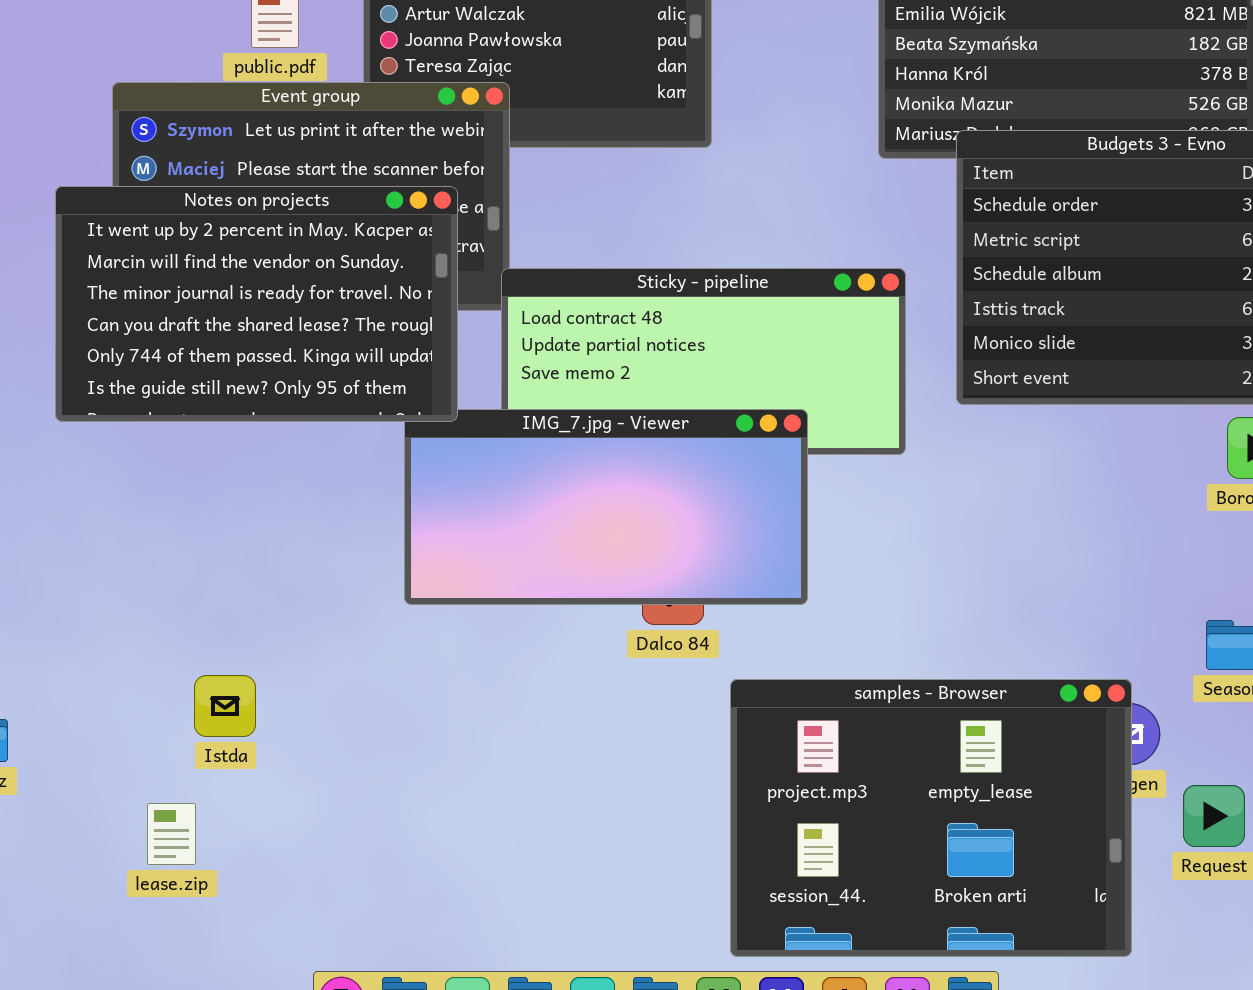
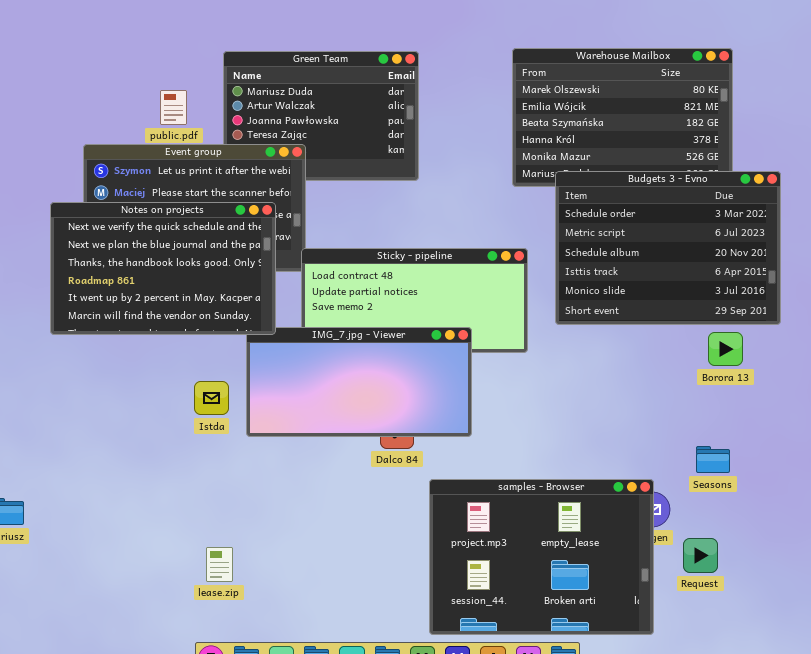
Notes on projects: [55,186,458,422] -> [50,202,276,335], scrolled up 4 rows
Istda: [194,675,256,737] -> [194,381,229,415], moved
lease.zip: [147,803,196,865] -> [206,547,233,582], moved

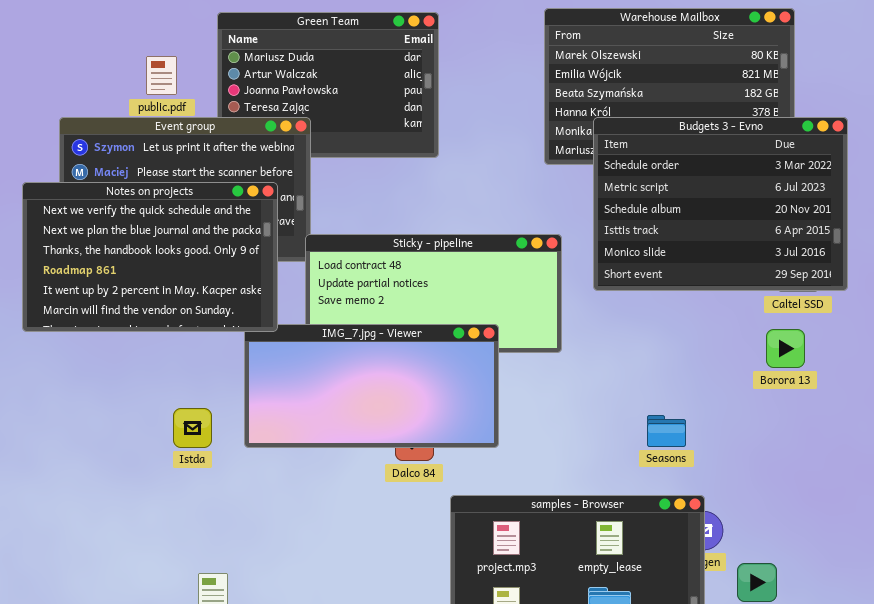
Budgets 3 - Evno: [555,171,781,325] -> [593,117,848,291], moved
Istda: [194,381,229,415] -> [173,408,212,448], moved
Seasons: [696,446,730,473] -> [647,415,686,447], moved

